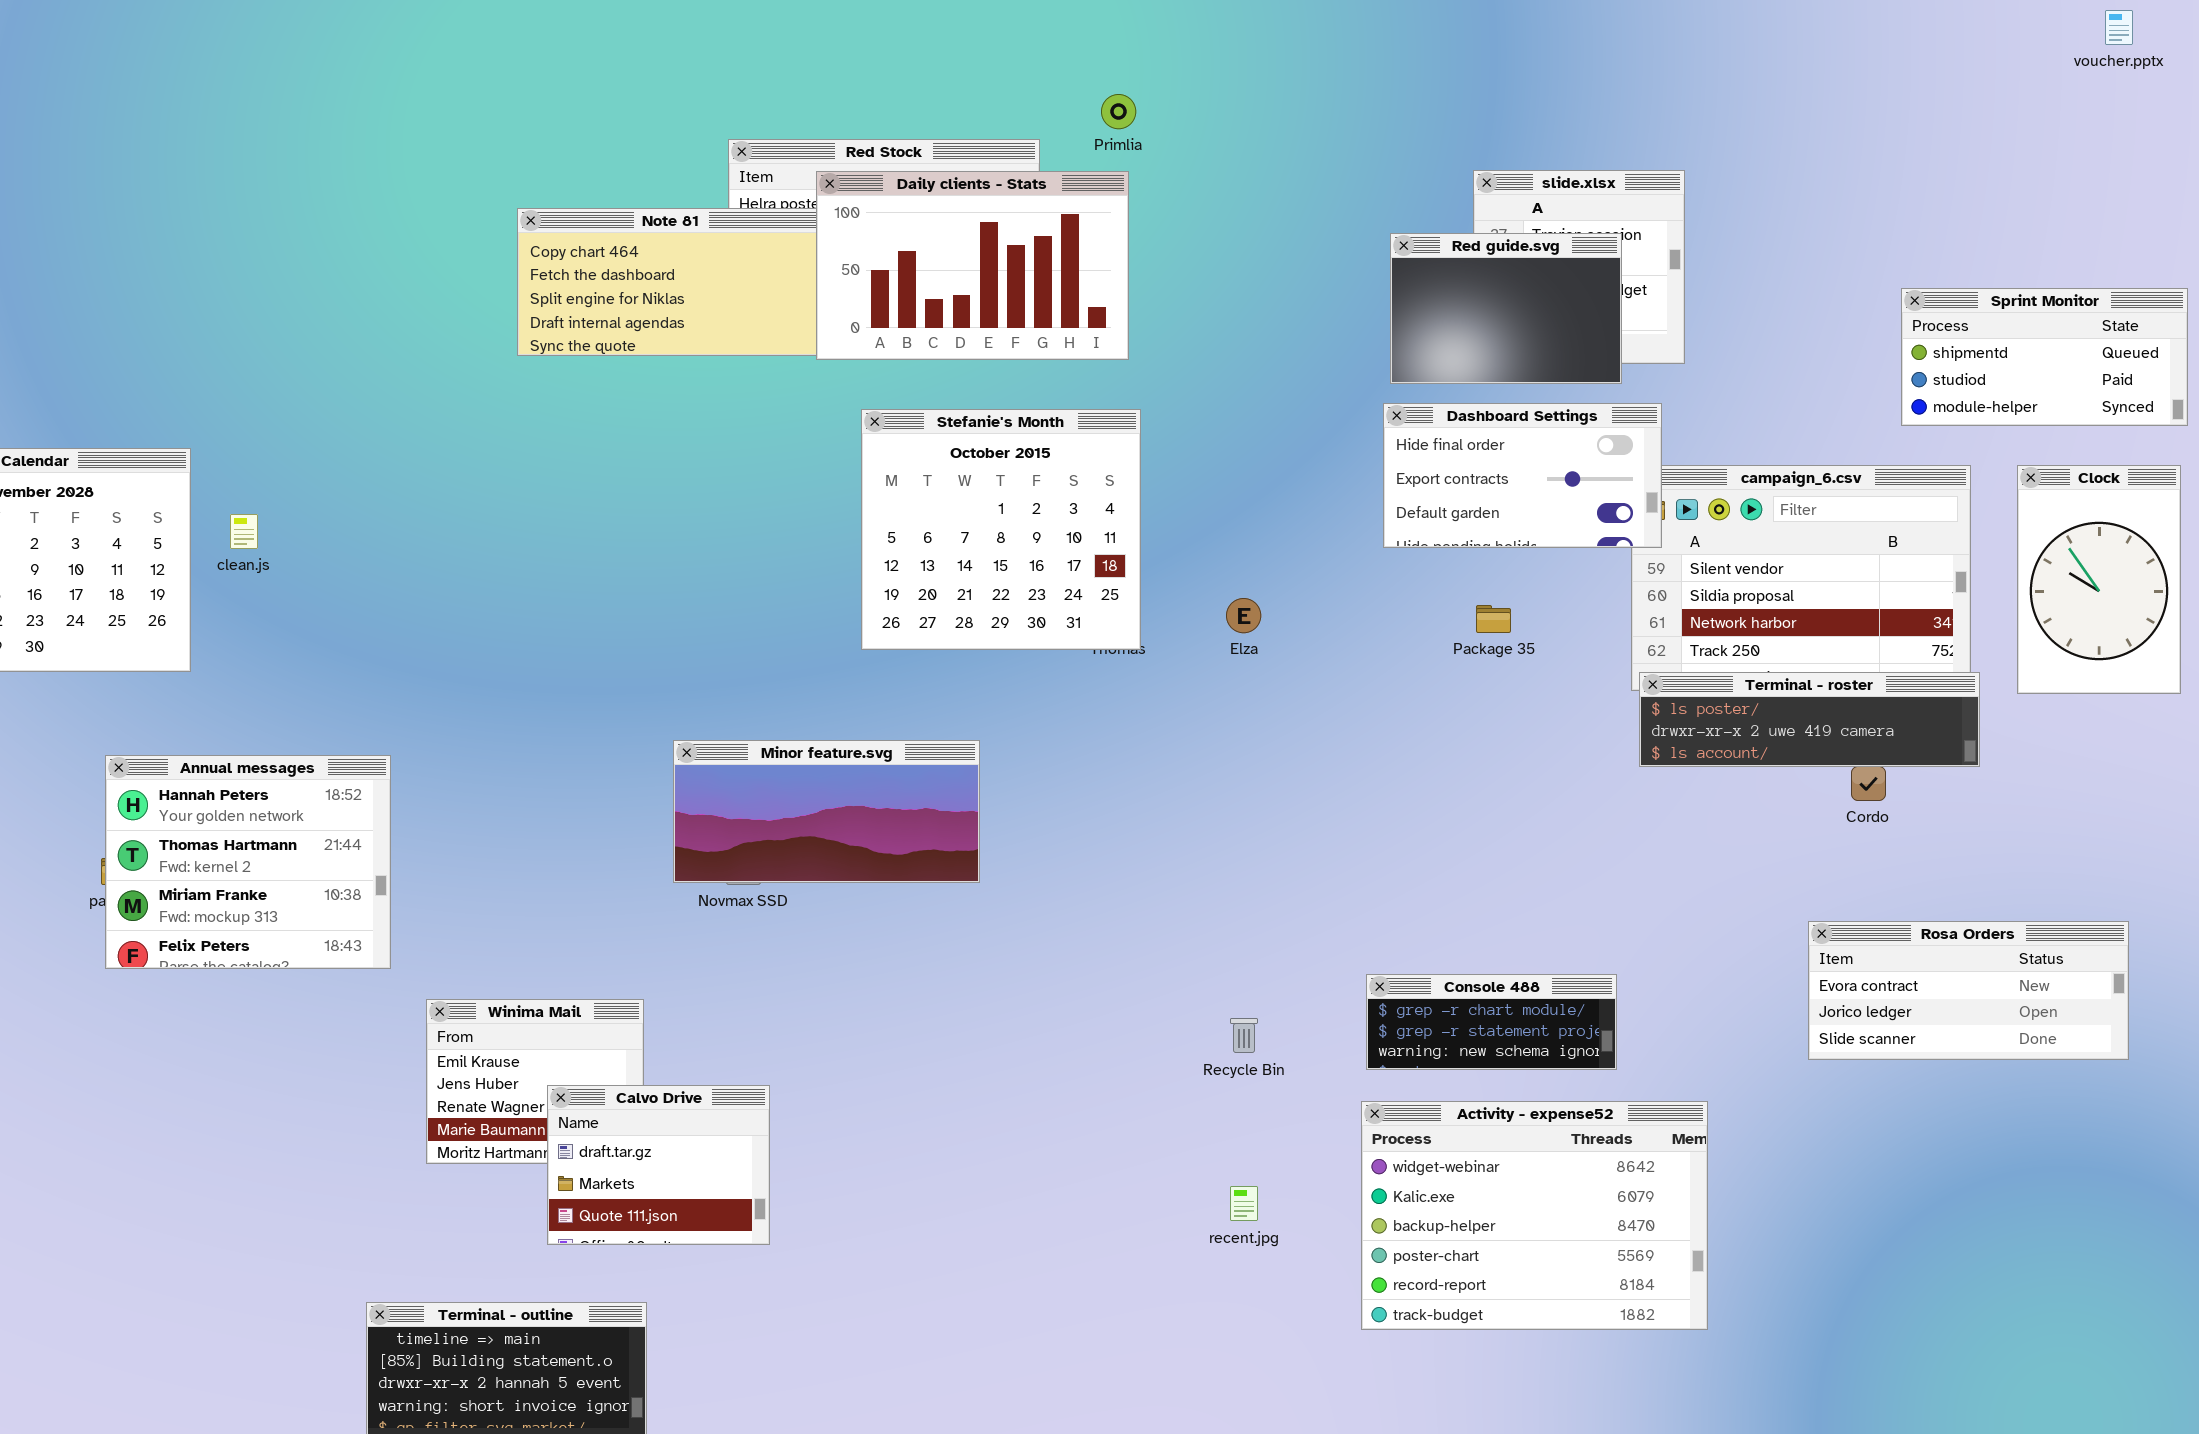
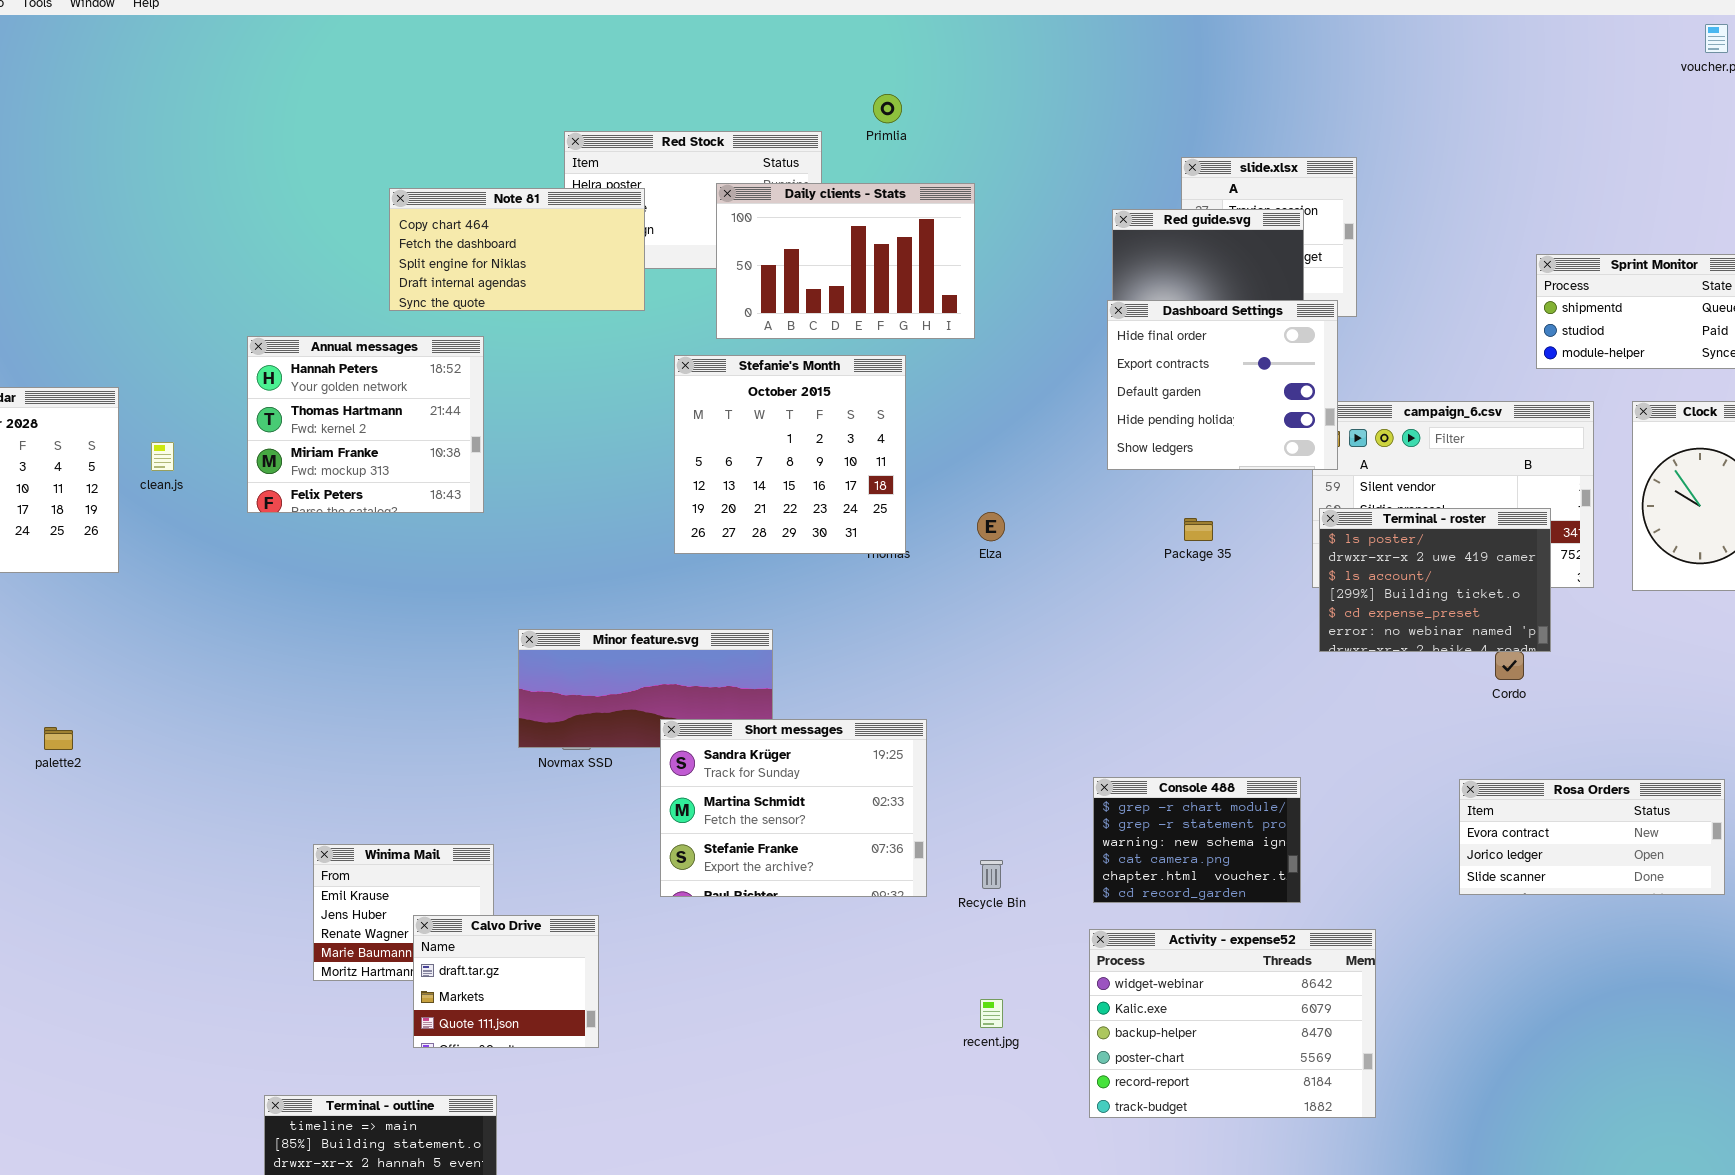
Daily clients - Stats: [816,171,1129,360] -> [716,183,975,339], moved
Dashboard Settings: [1383,403,1662,548] -> [1107,300,1338,470], resized
Terminal - roster: [1639,672,1980,767] -> [1319,508,1551,652], resized
Annual messages: [105,755,391,969] -> [247,336,484,513], moved
Short messages: none -> [660,719,927,897], opened
Console 488: [1366,974,1617,1070] -> [1093,777,1301,903], resized

